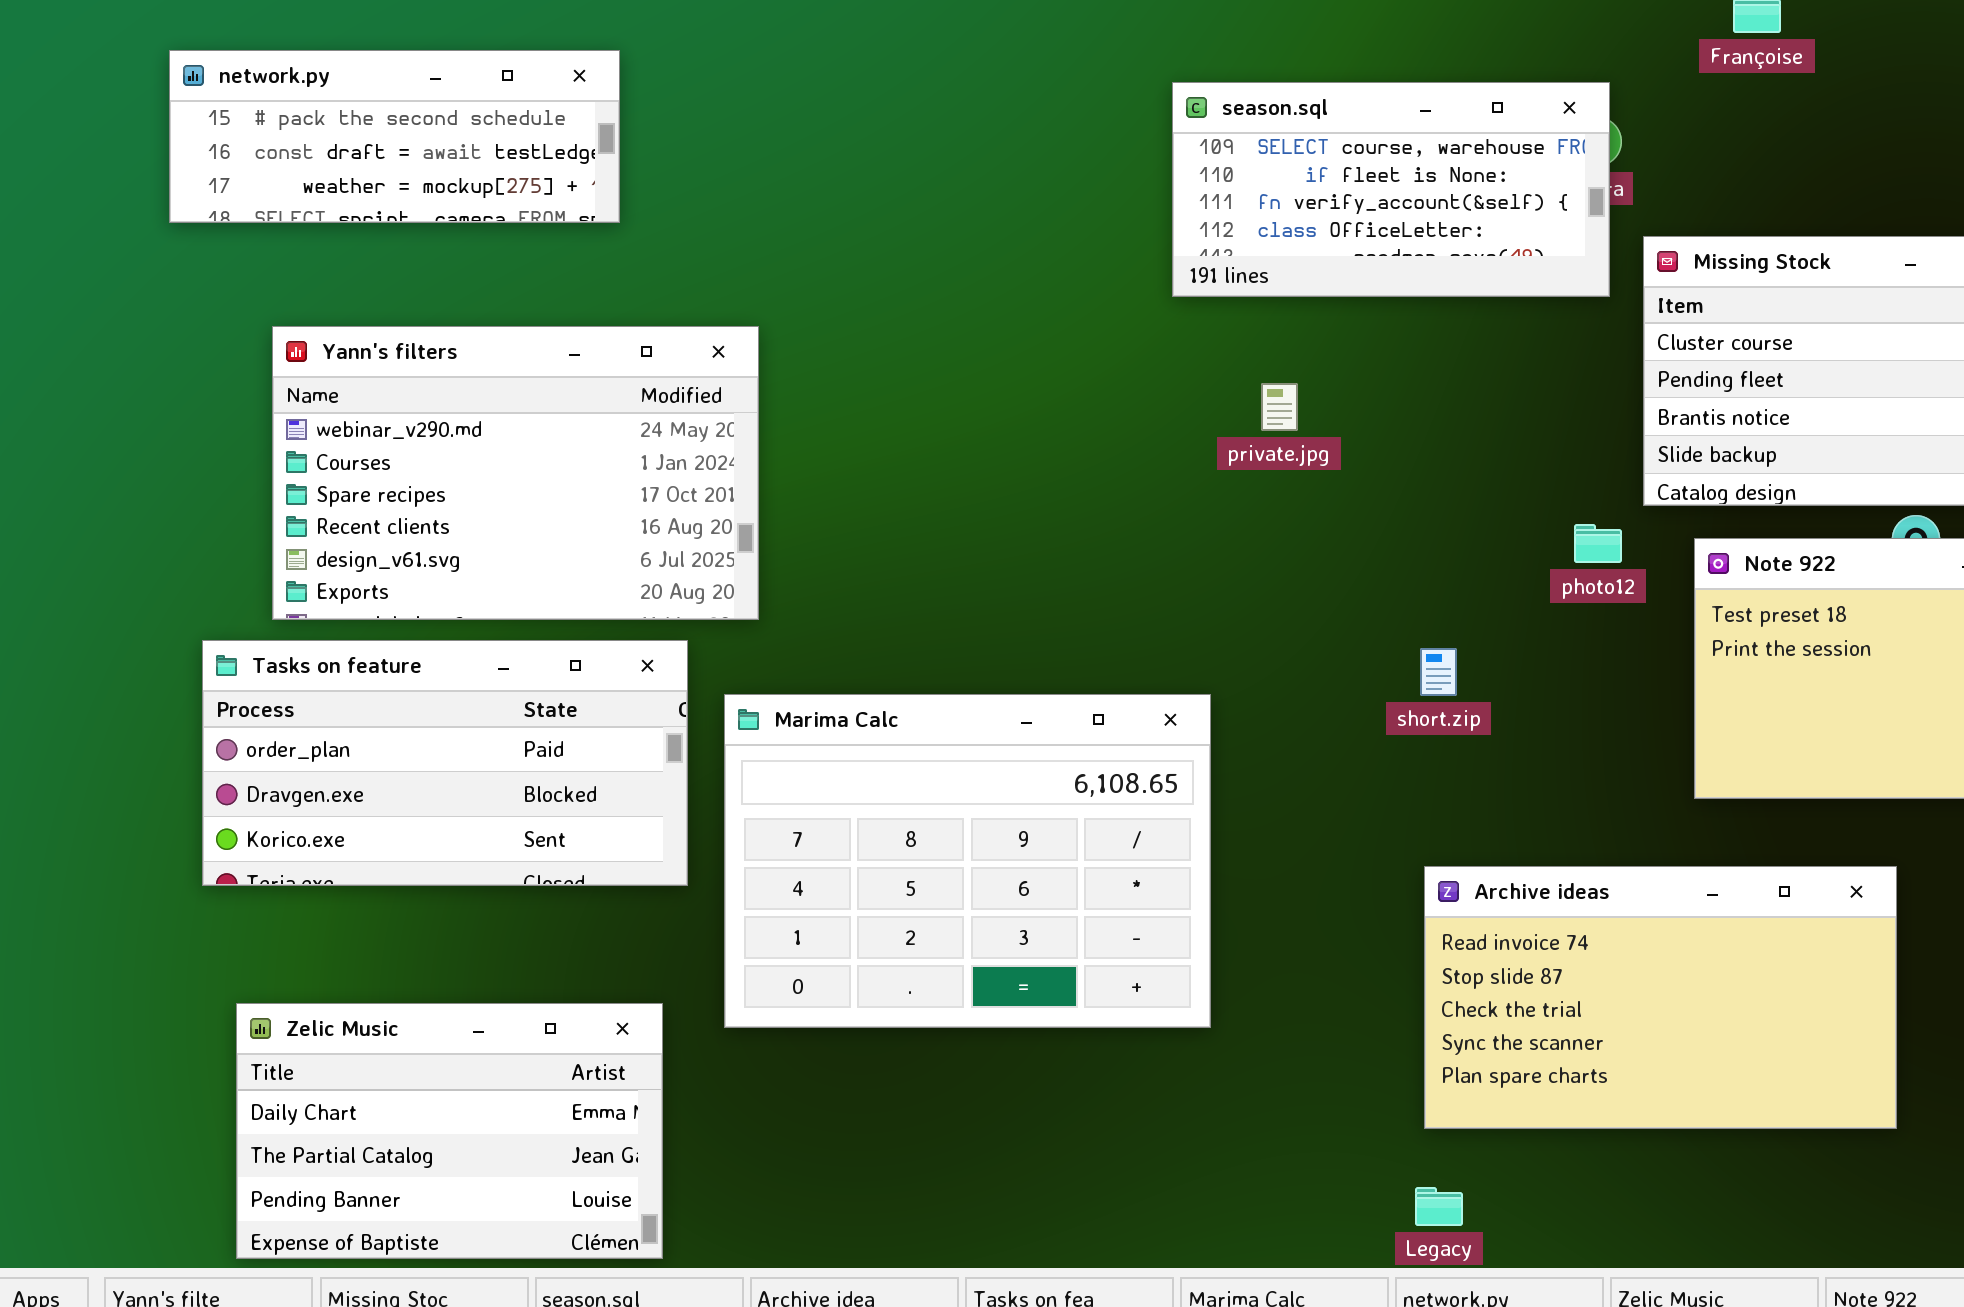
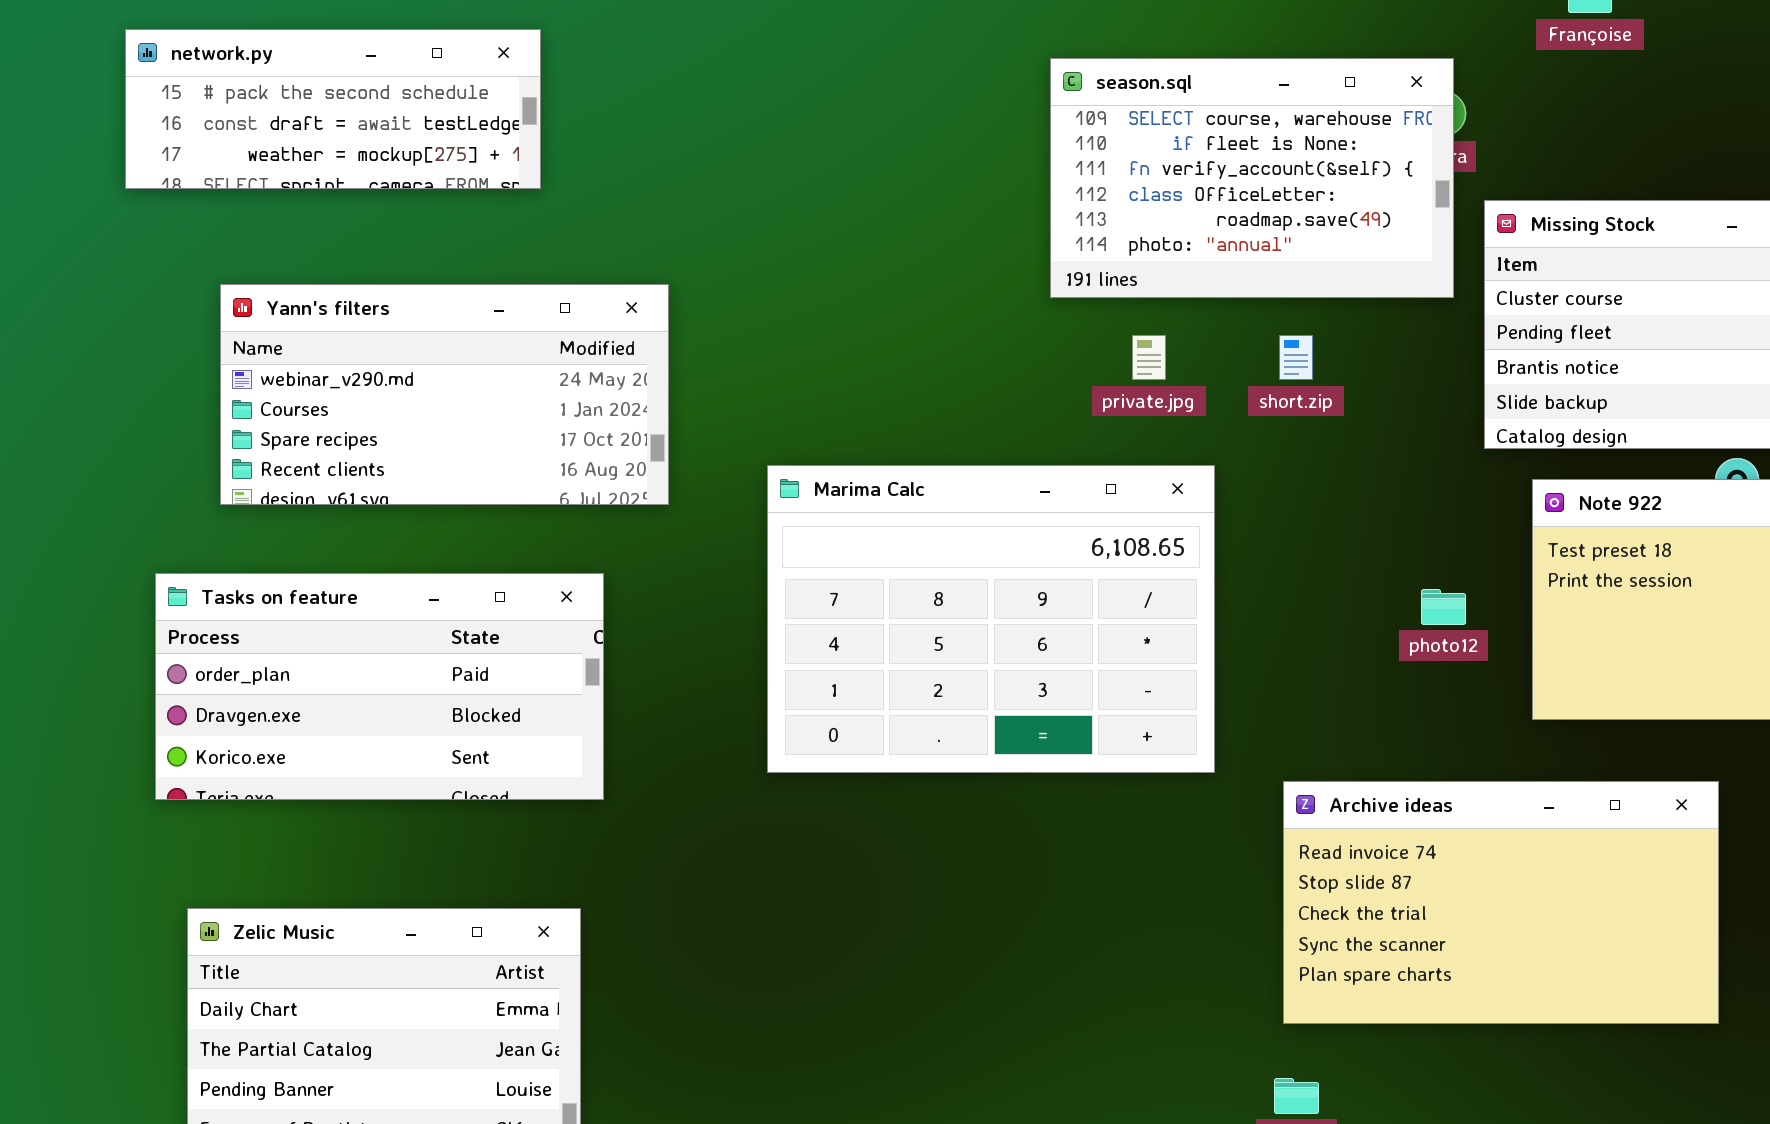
season.sql: [1172,82,1610,297] -> [1050,58,1454,298], resized
Yann's filters: [272,326,759,620] -> [220,284,669,505], resized
photo12: [1574,524,1622,563] -> [1421,589,1466,625], moved
short.zip: [1420,648,1457,696] -> [1279,335,1313,380], moved
Marima Calc: [724,694,1211,1028] -> [767,465,1215,773], moved

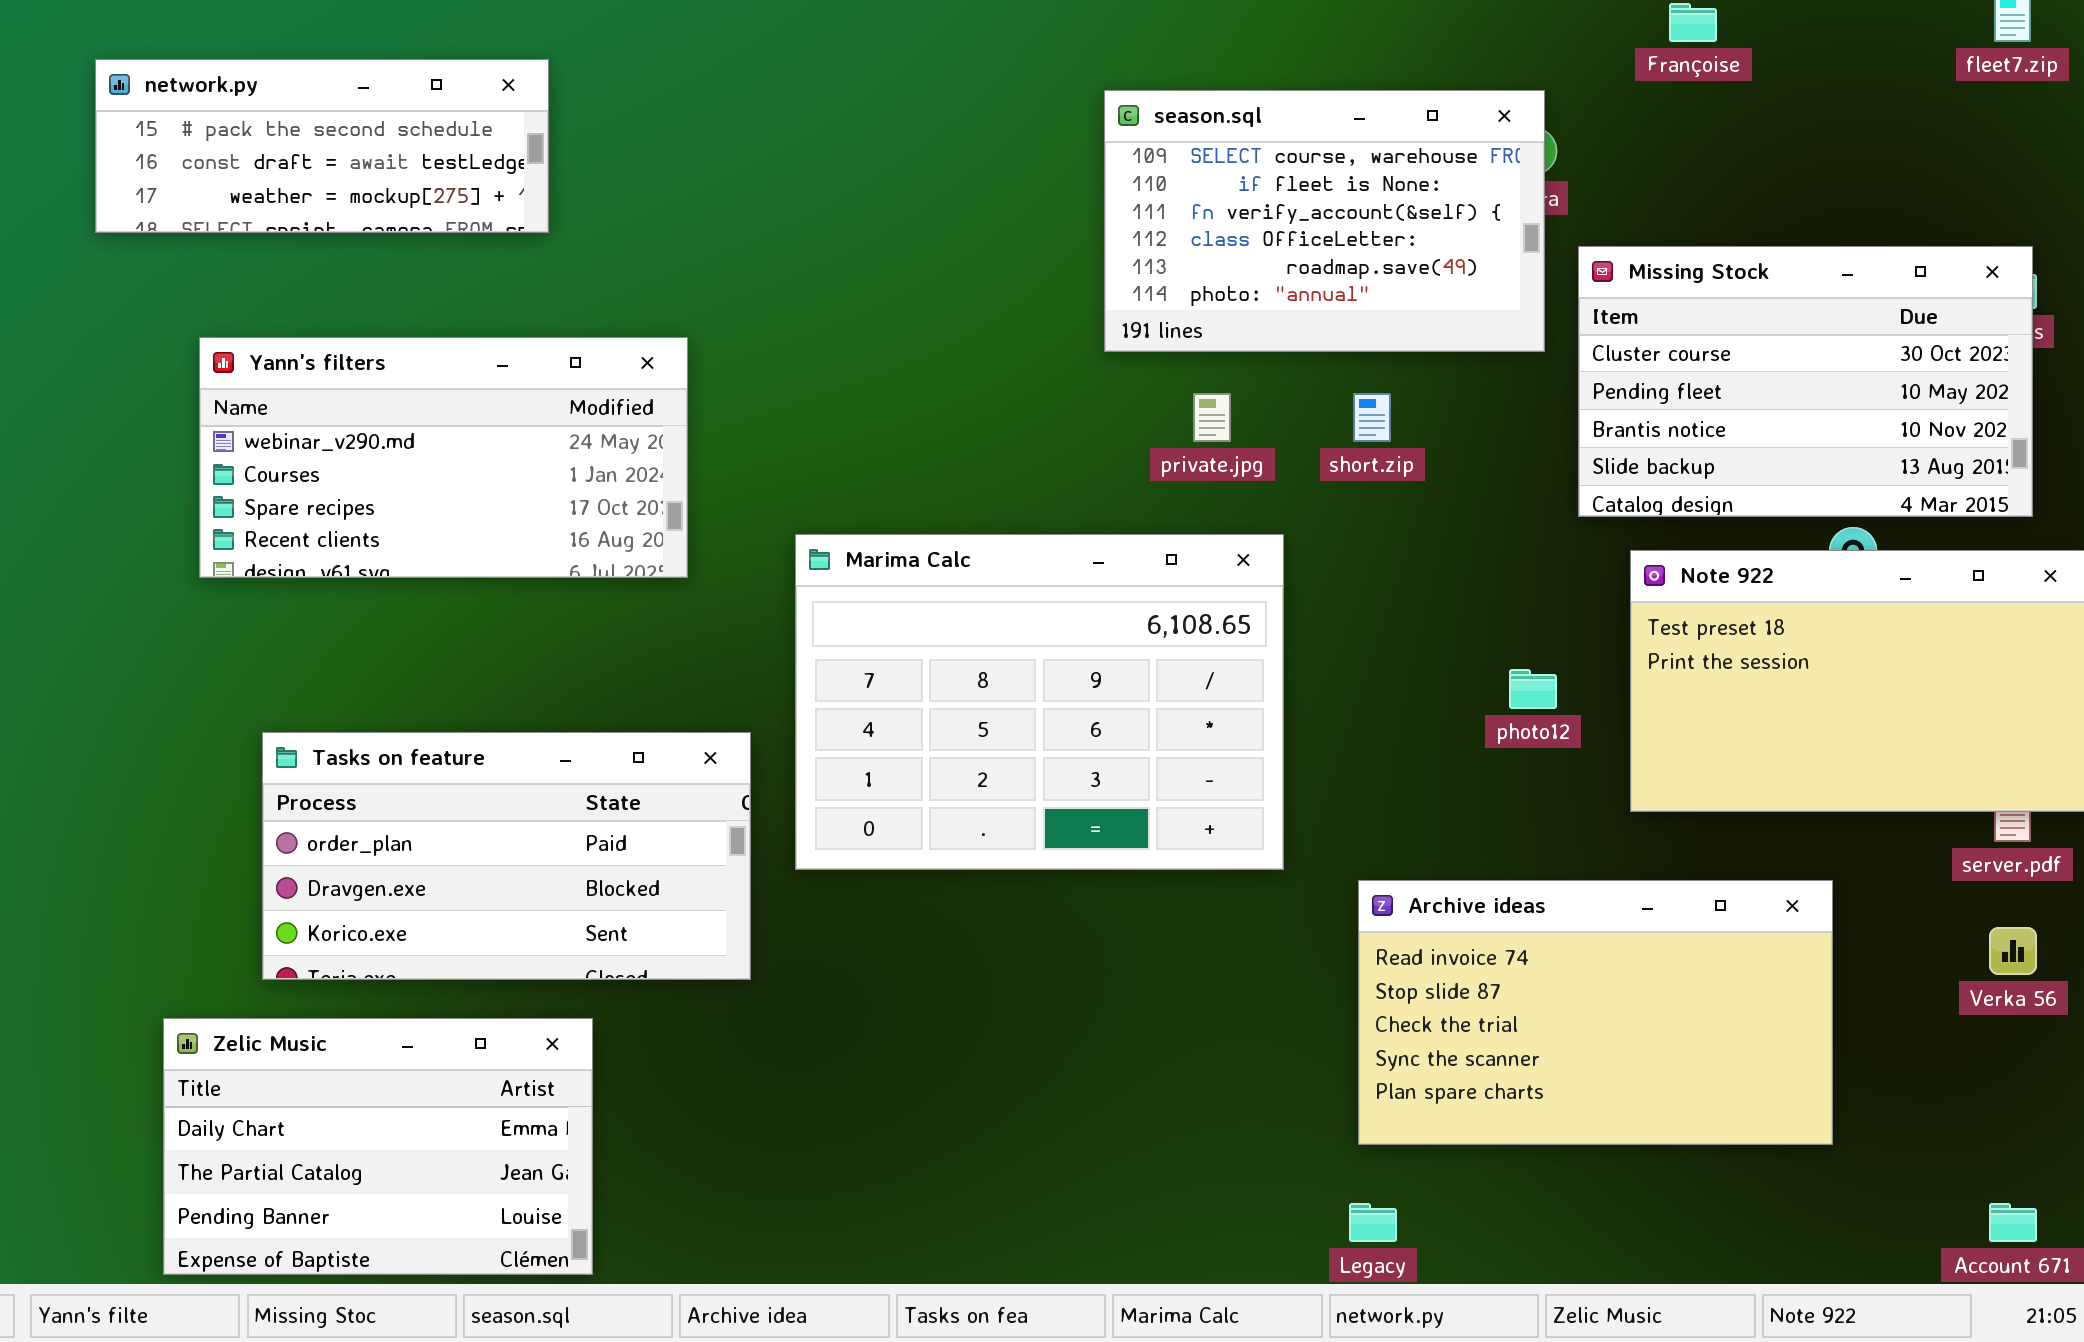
Tasks on feature: [155,573,604,800] -> [262,732,751,980], moved

